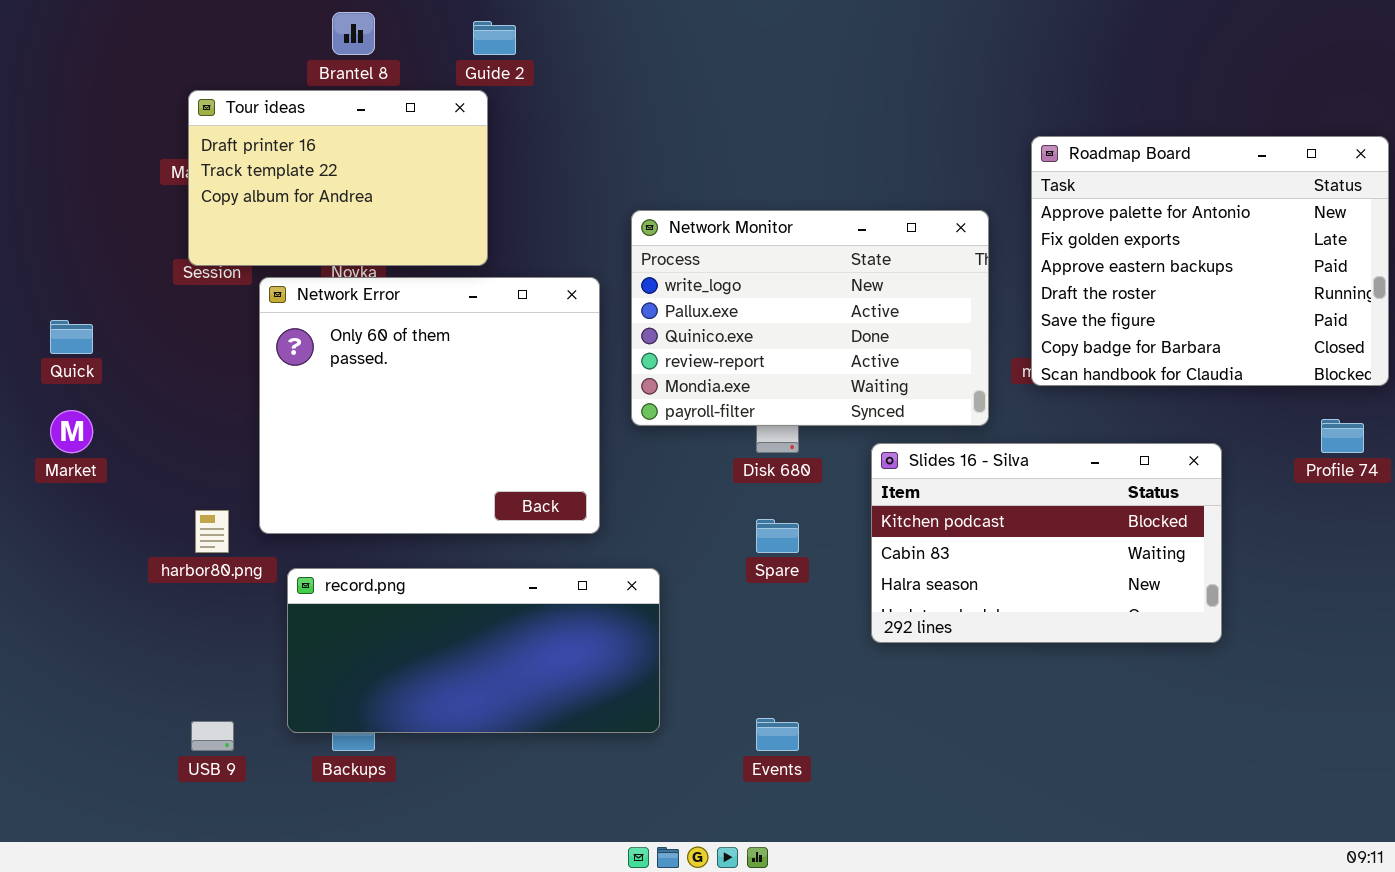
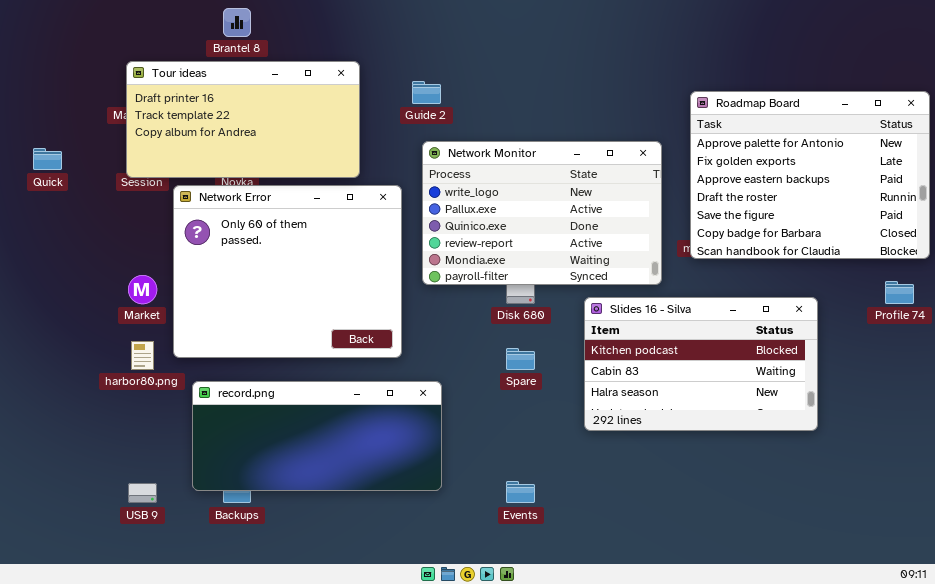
Guide 2: [473,21,516,55] -> [412,81,441,104], moved
Tour ideas: [188,90,488,266] -> [126,61,360,178], resized
Quick: [50,320,93,354] -> [33,148,62,170], moved
Market: [50,410,93,453] -> [128,275,157,304], moved

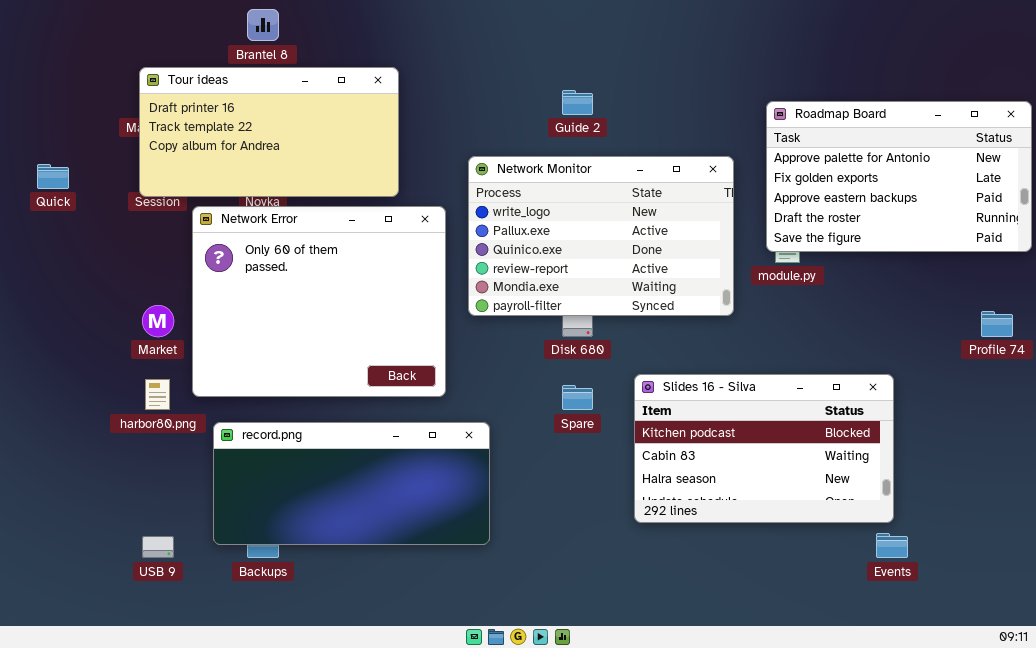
Guide 2: [412,81,441,104] -> [562,90,593,115], moved
Roadmap Board: [690,91,930,259] -> [766,101,1032,252], resized
Slides 16 - Silva: [584,297,818,431] -> [634,374,894,523], moved
Events: [506,481,535,503] -> [876,533,908,558], moved

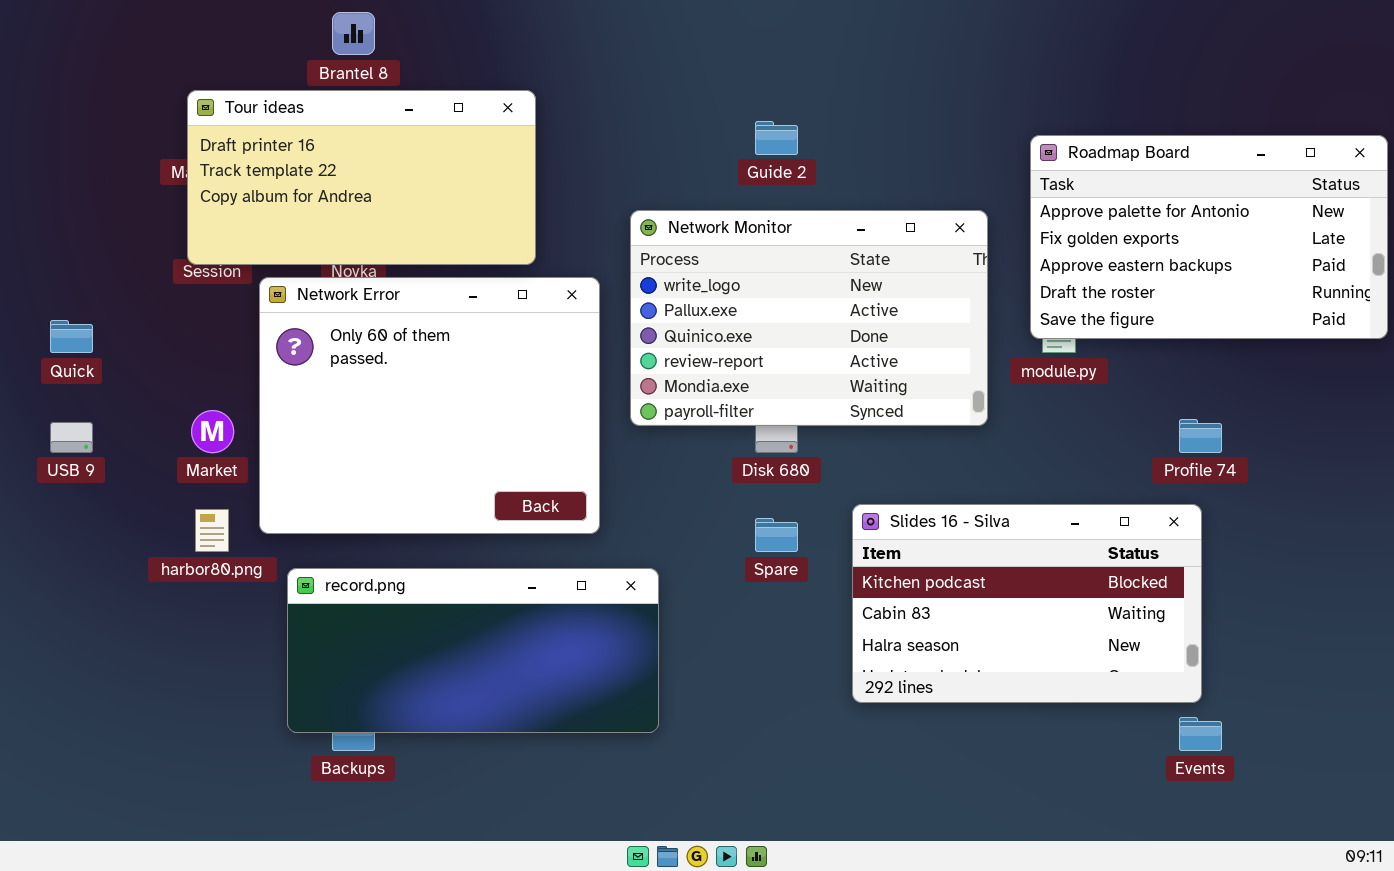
Quick: [37,164,69,189] -> [50,320,93,353], moved
Profile 74: [981,311,1013,337] -> [1179,419,1222,453], moved
USB 9: [142,536,174,558] -> [50,422,93,453], moved

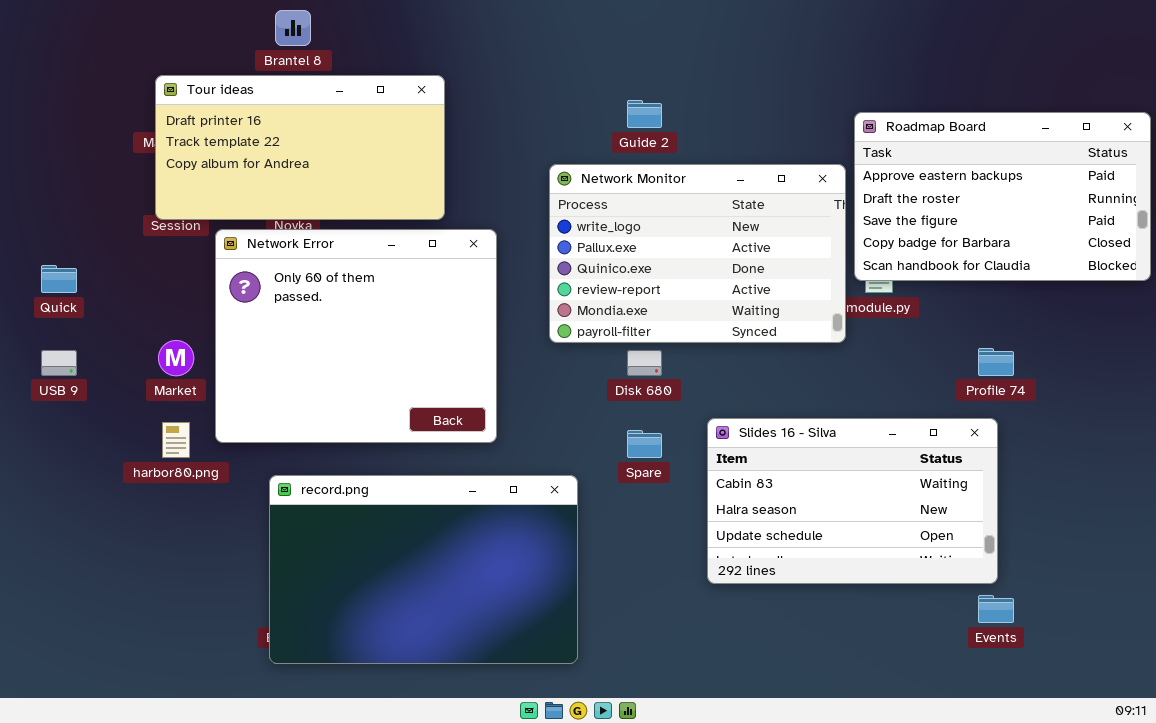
Roadmap Board: [1030,135,1388,339] -> [854,112,1151,281], scrolled down 2 rows
Network Monitor: [630,210,988,426] -> [549,164,846,343], moved
Slides 16 - Silva: [852,504,1202,703] -> [707,418,998,584], scrolled down 1 row
record.png: [287,568,659,733] -> [269,475,578,664], moved, resized

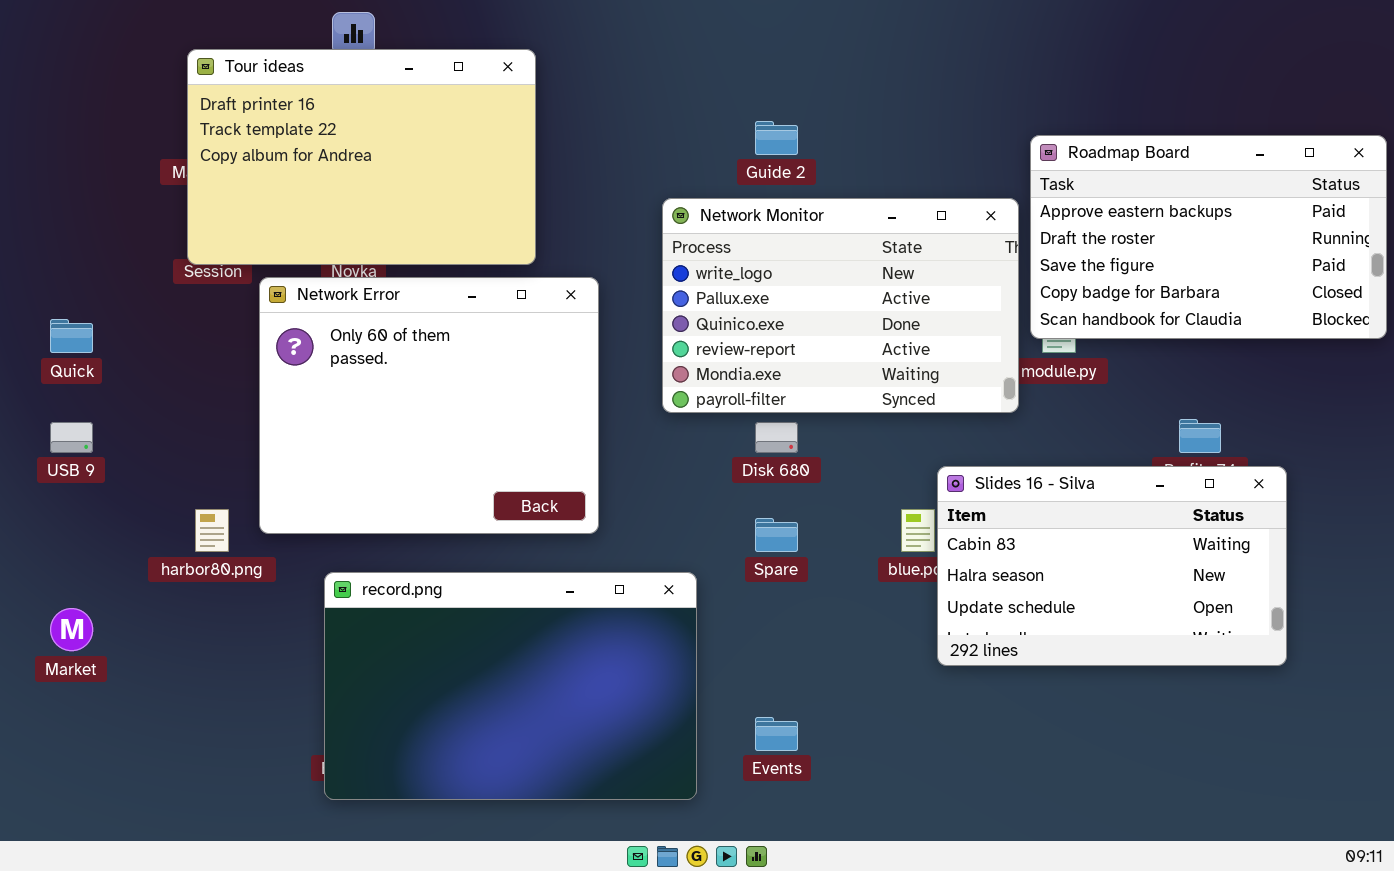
Tour ideas: [155,75,445,220] -> [187,49,536,265], resized
Market: [158,340,194,376] -> [50,608,93,651], moved
Slides 16 - Silva: [707,418,998,584] -> [937,466,1287,666], moved
Events: [978,595,1014,623] -> [755,717,798,751], moved

